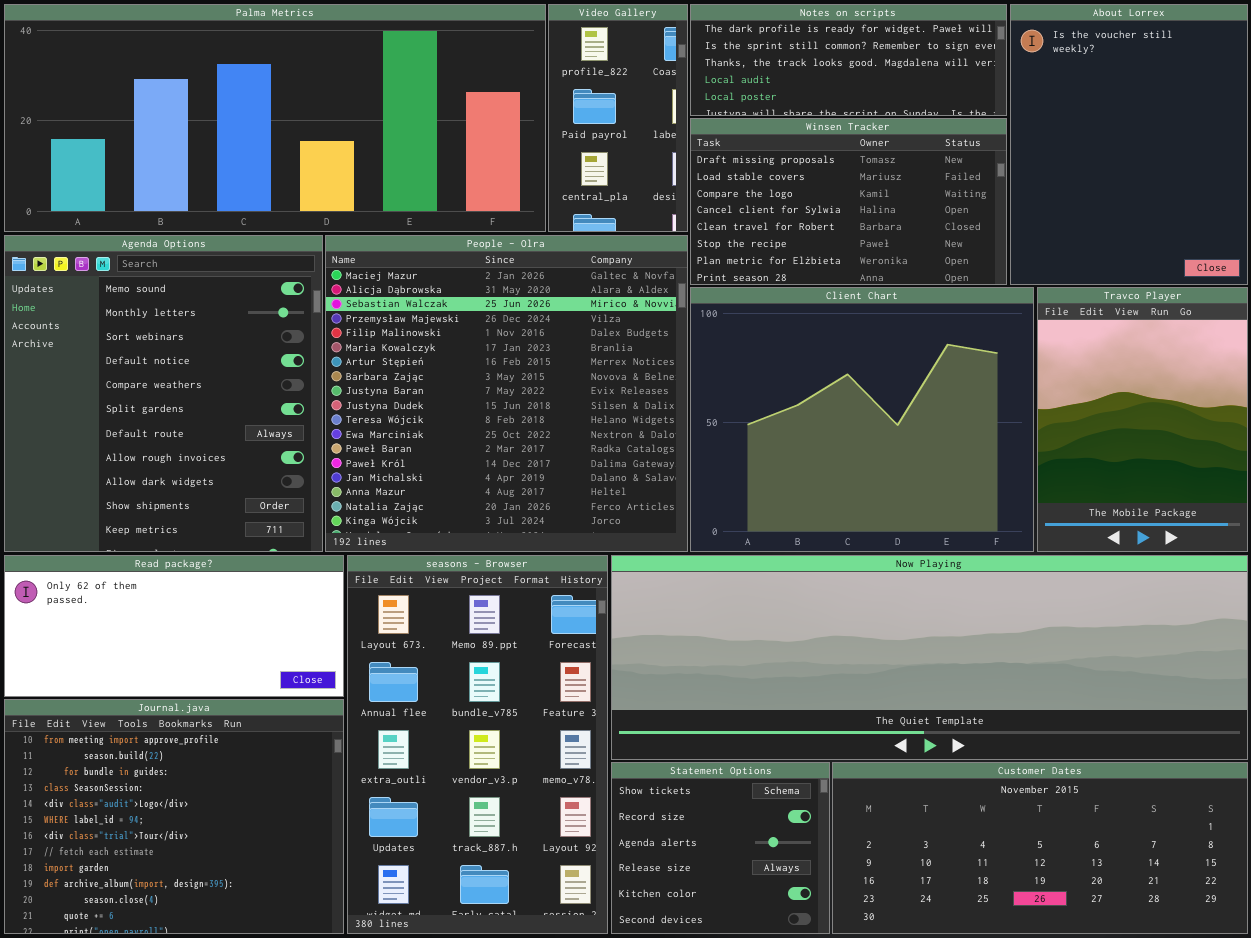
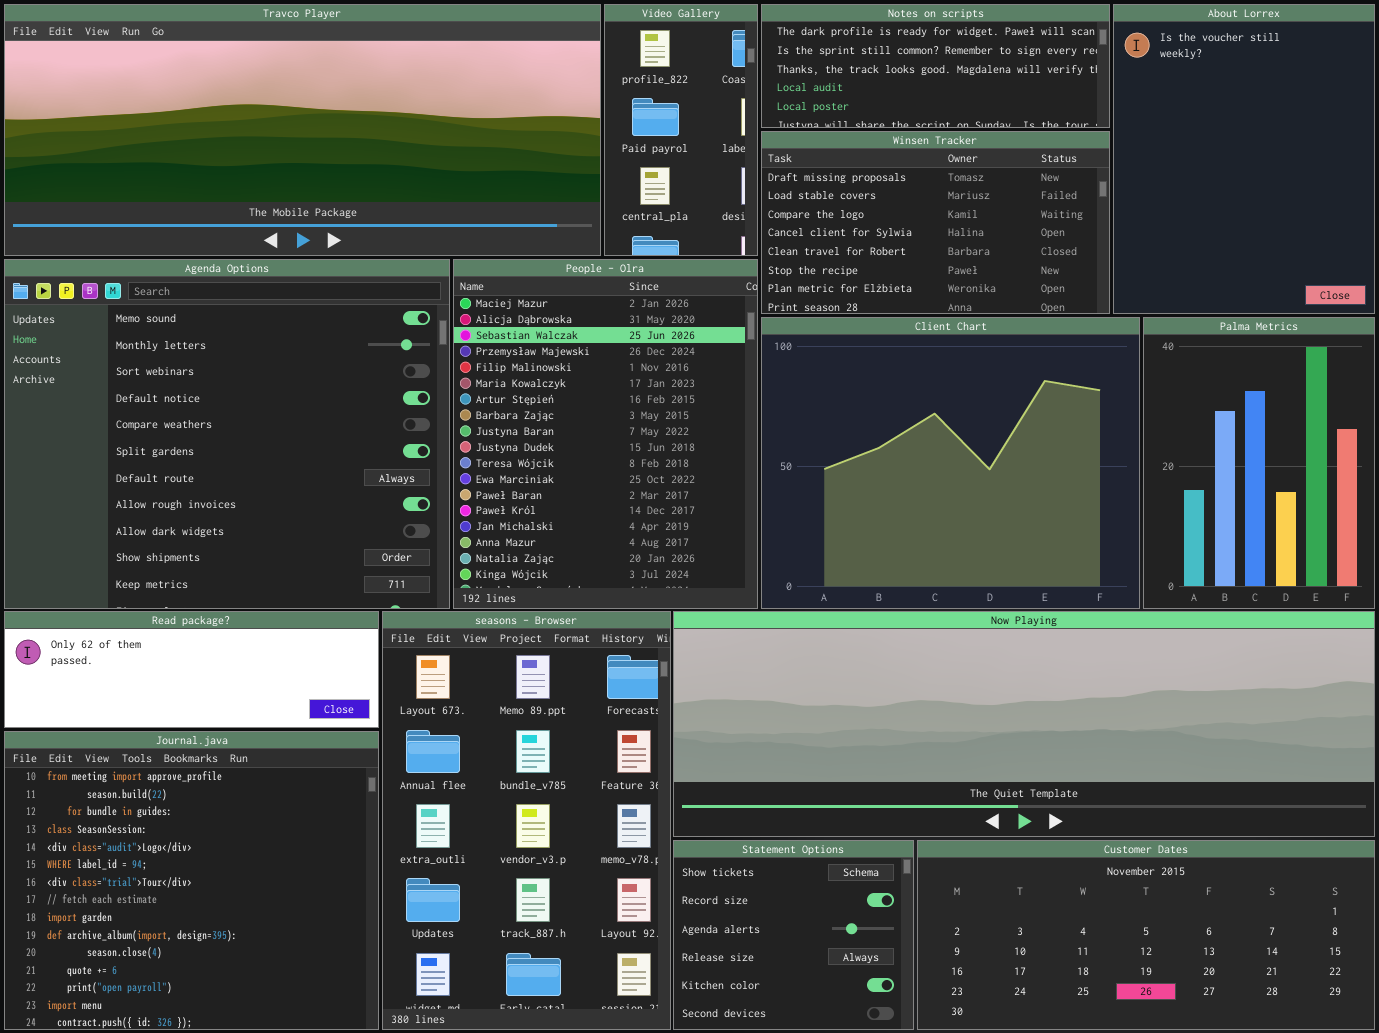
Palma Metrics: [4,4,546,232] -> [1143,317,1375,609], moved, resized
Agenda Options: [4,235,323,552] -> [4,259,450,609], resized
People - Olra: [325,235,688,552] -> [453,259,758,609], resized
Travco Player: [1037,287,1248,552] -> [4,4,601,256], moved, resized
Read package?: [4,555,344,697] -> [4,611,379,728], resized
Journal.java: [4,699,344,934] -> [4,731,379,1030], resized

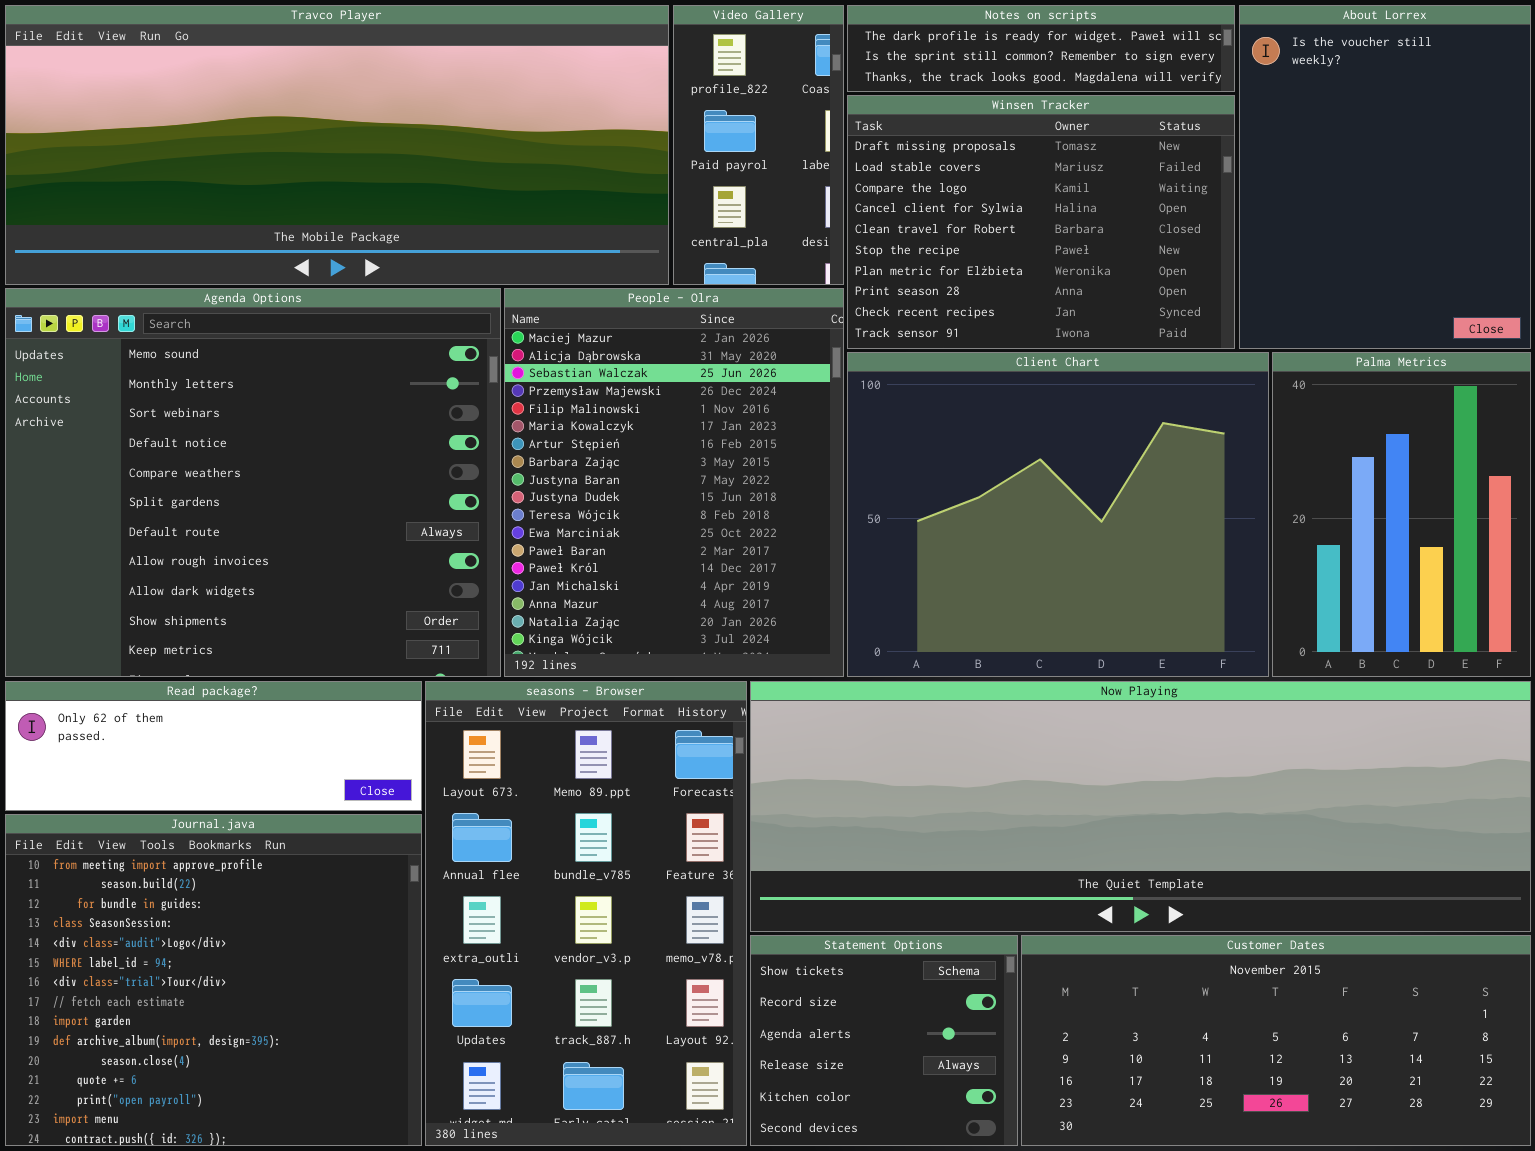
Notes on scripts: [761,4,1110,128] -> [847,5,1235,92], resized
Winsen Tracker: [761,131,1110,314] -> [847,95,1235,349], resized

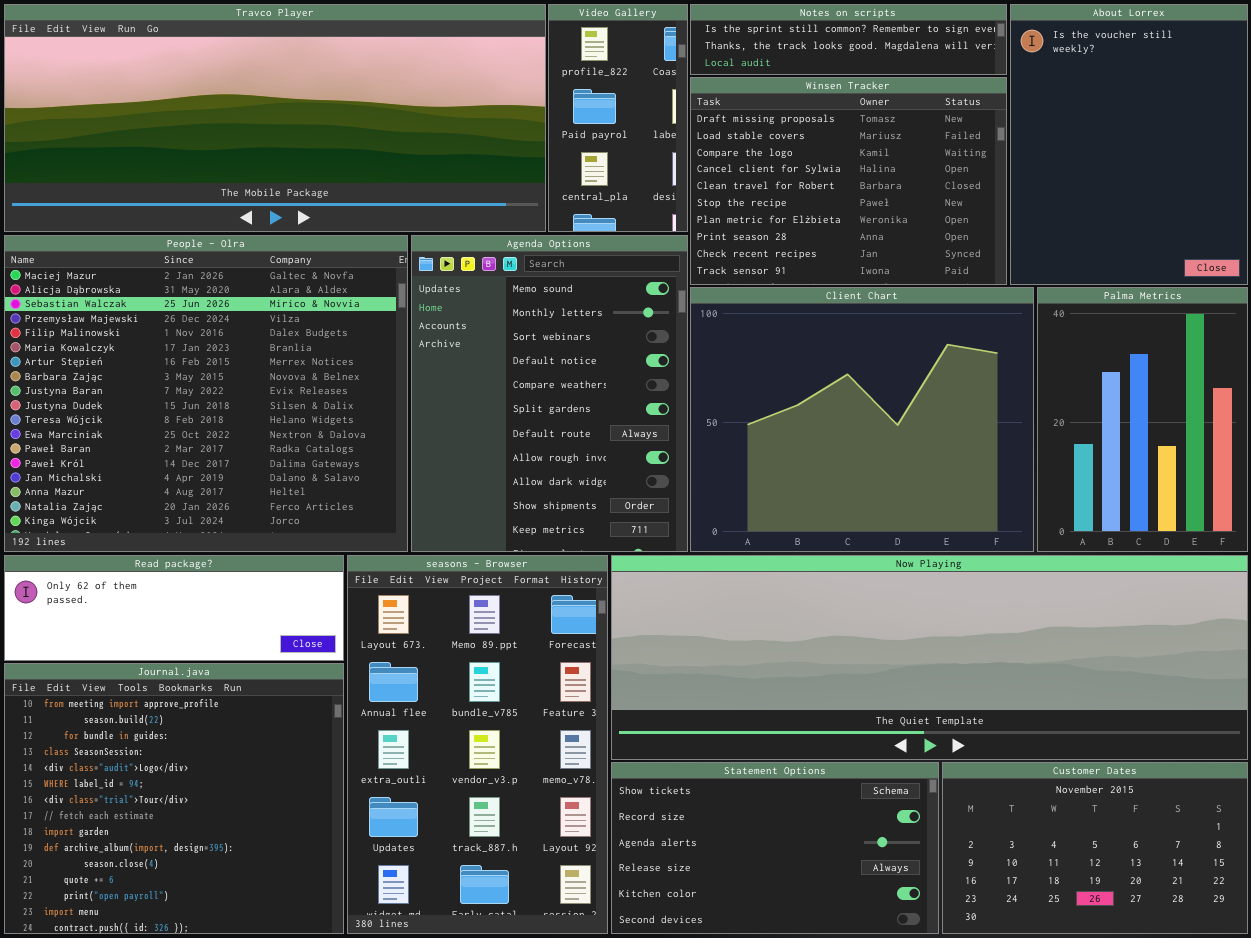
Notes on scripts: [847,5,1235,92] -> [690,4,1007,75], scrolled down 1 row
Agenda Options: [5,288,501,677] -> [411,235,688,552], moved, resized
People - Olra: [504,288,844,677] -> [4,235,408,552], moved, resized
Statement Options: [750,935,1018,1146] -> [611,762,939,934], resized
Customer Dates: [1021,935,1531,1146] -> [942,762,1248,934], resized

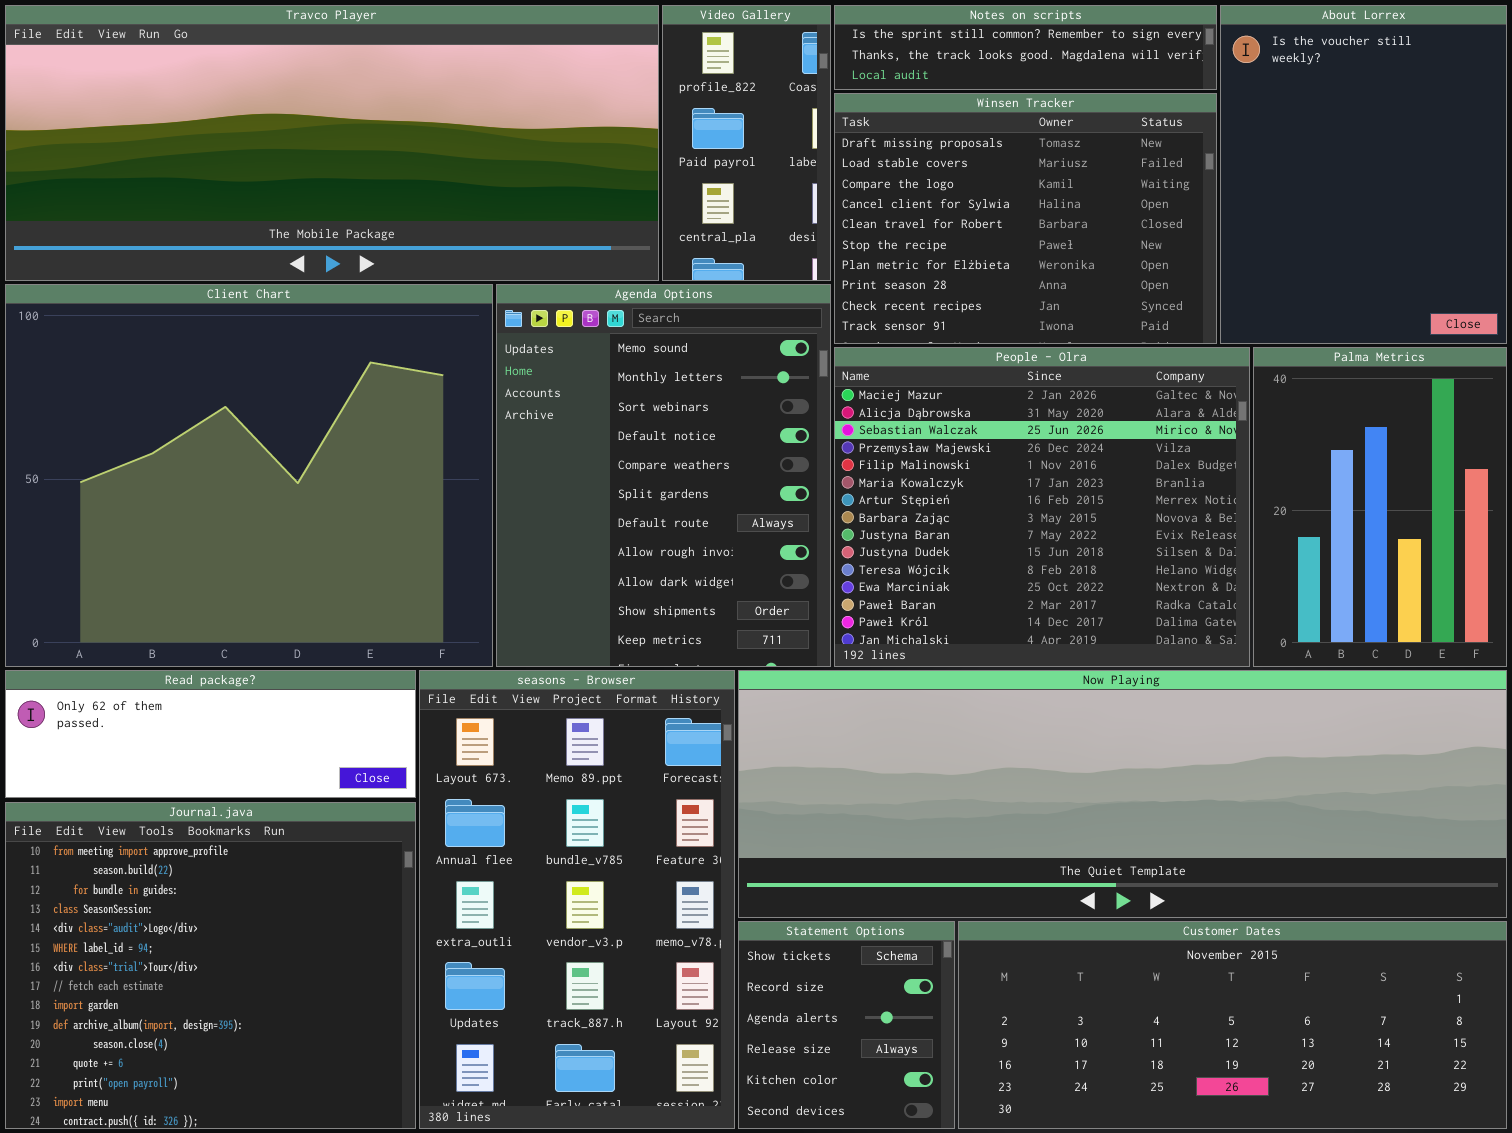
People - Olra: [4,235,408,552] -> [834,347,1250,667], moved, resized
Client Chart: [690,287,1034,552] -> [5,284,493,667], moved, resized
Statement Options: [611,762,939,934] -> [738,921,955,1129], resized
Customer Dates: [942,762,1248,934] -> [958,921,1507,1129], resized

